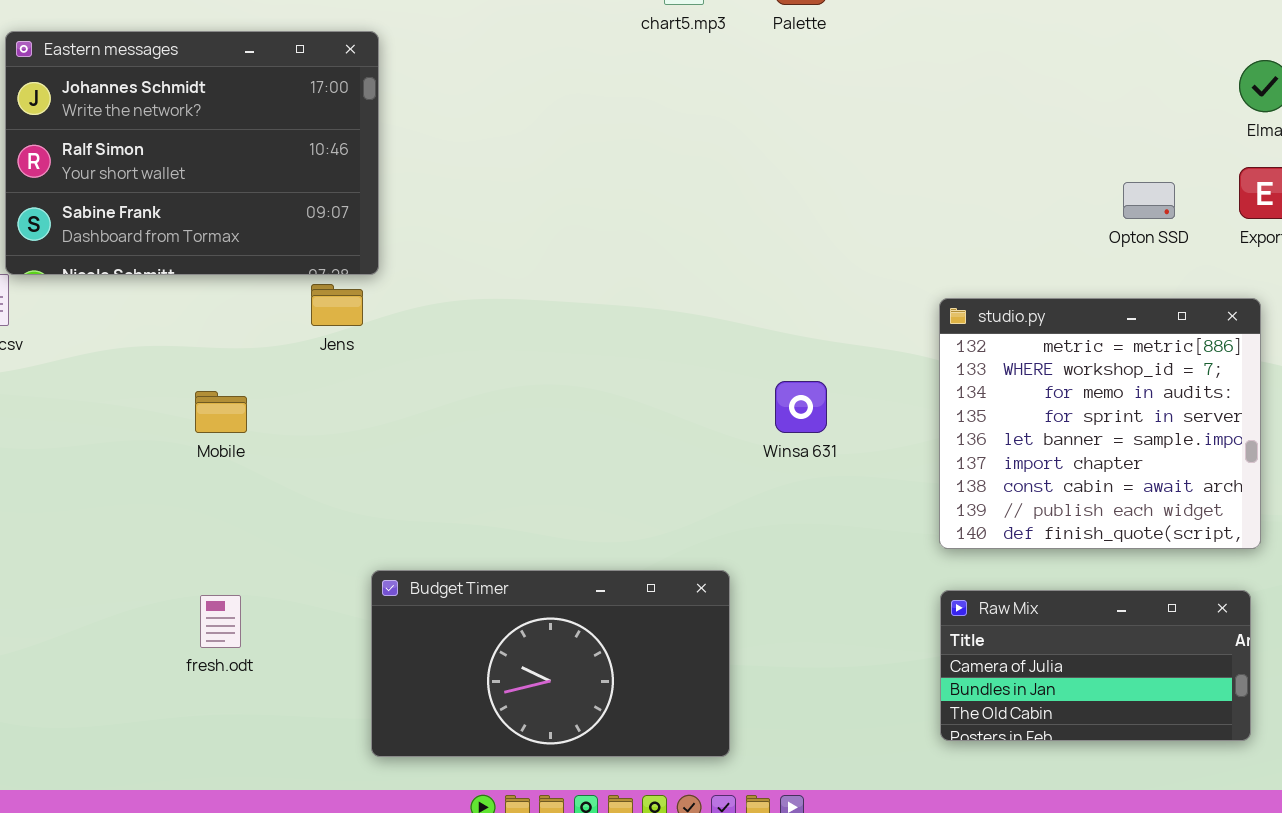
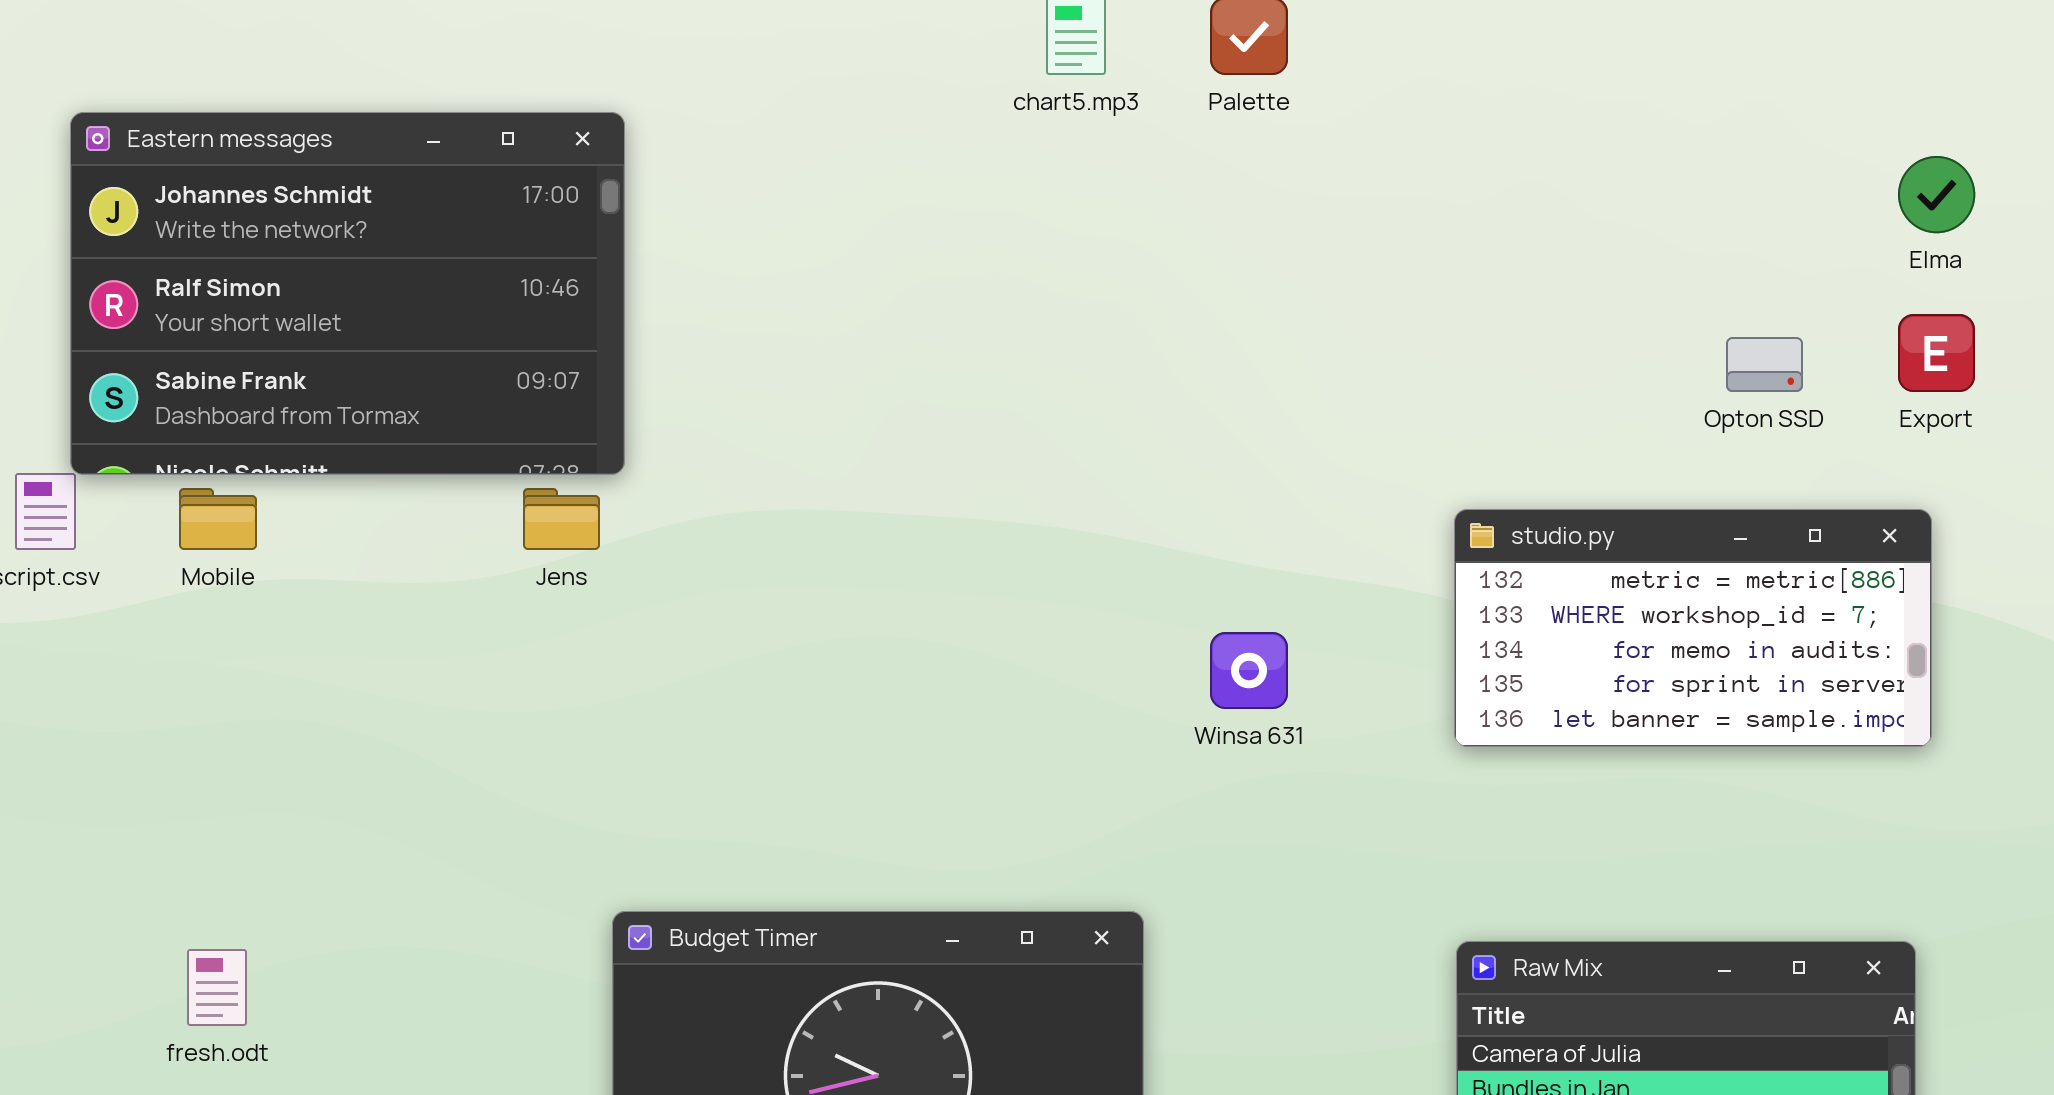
studio.py: [939,298,1261,549] -> [1454,509,1932,747], resized
Mobile: [195,391,247,433] -> [179,488,257,550], moved
fresh.odt: [200,595,241,648] -> [187,949,247,1026], moved

